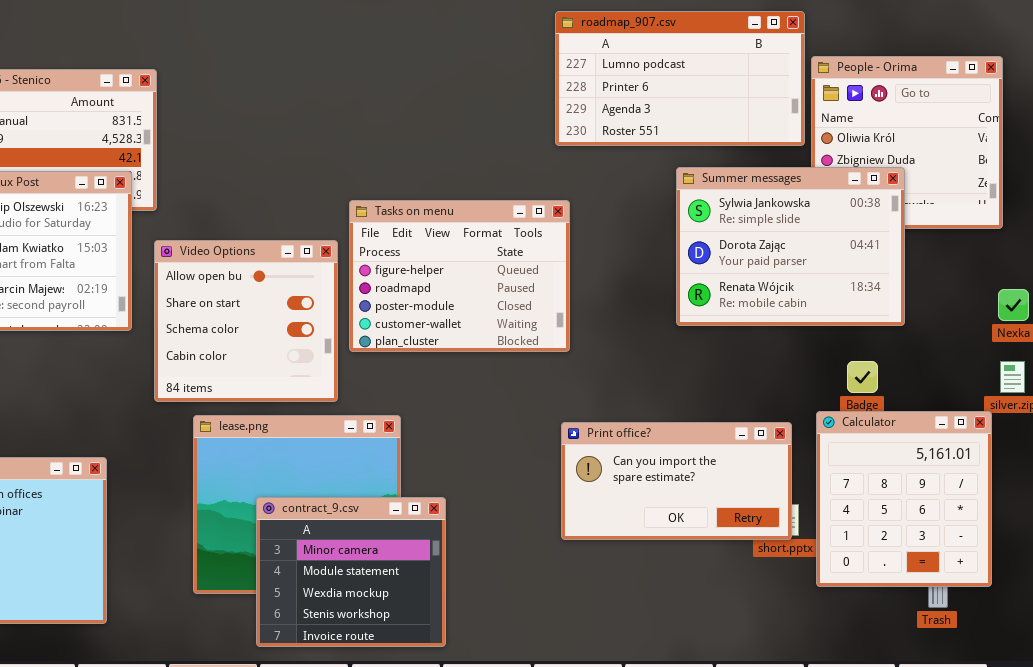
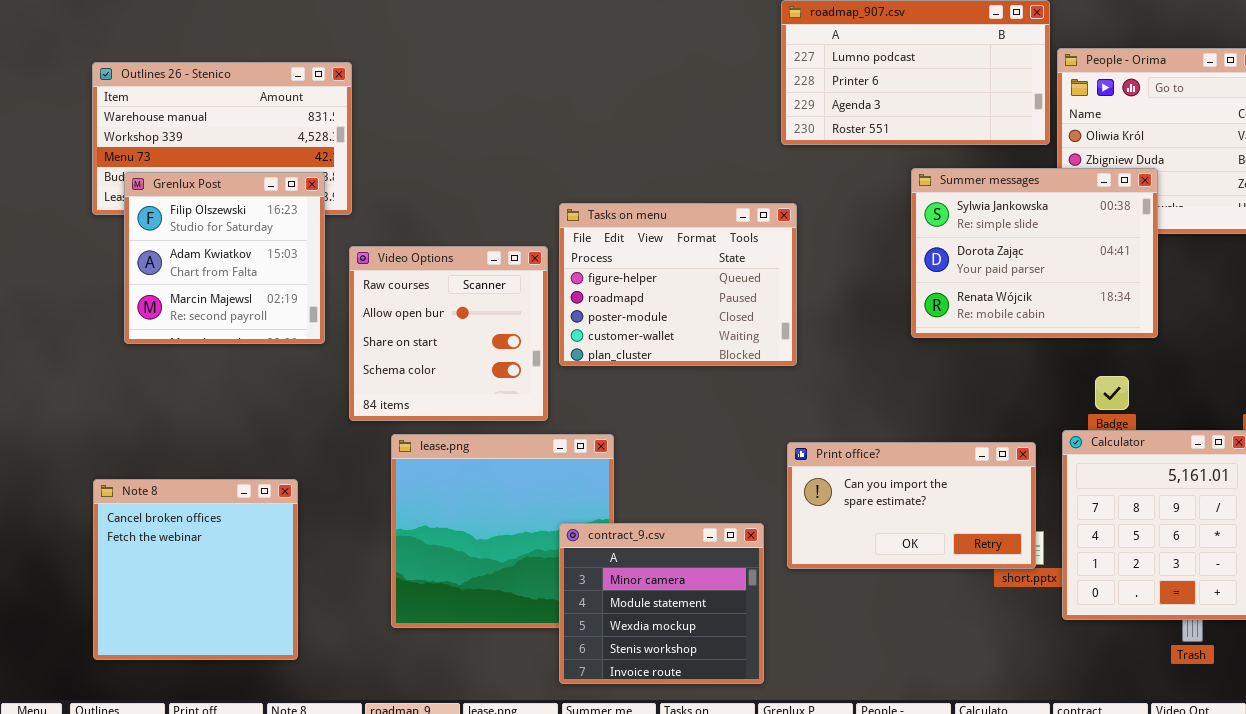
Video Options: [154,240,338,402] -> [349,246,548,421], scrolled up 1 row
contract_9.csv: [256,497,446,647] -> [559,523,764,684], moved

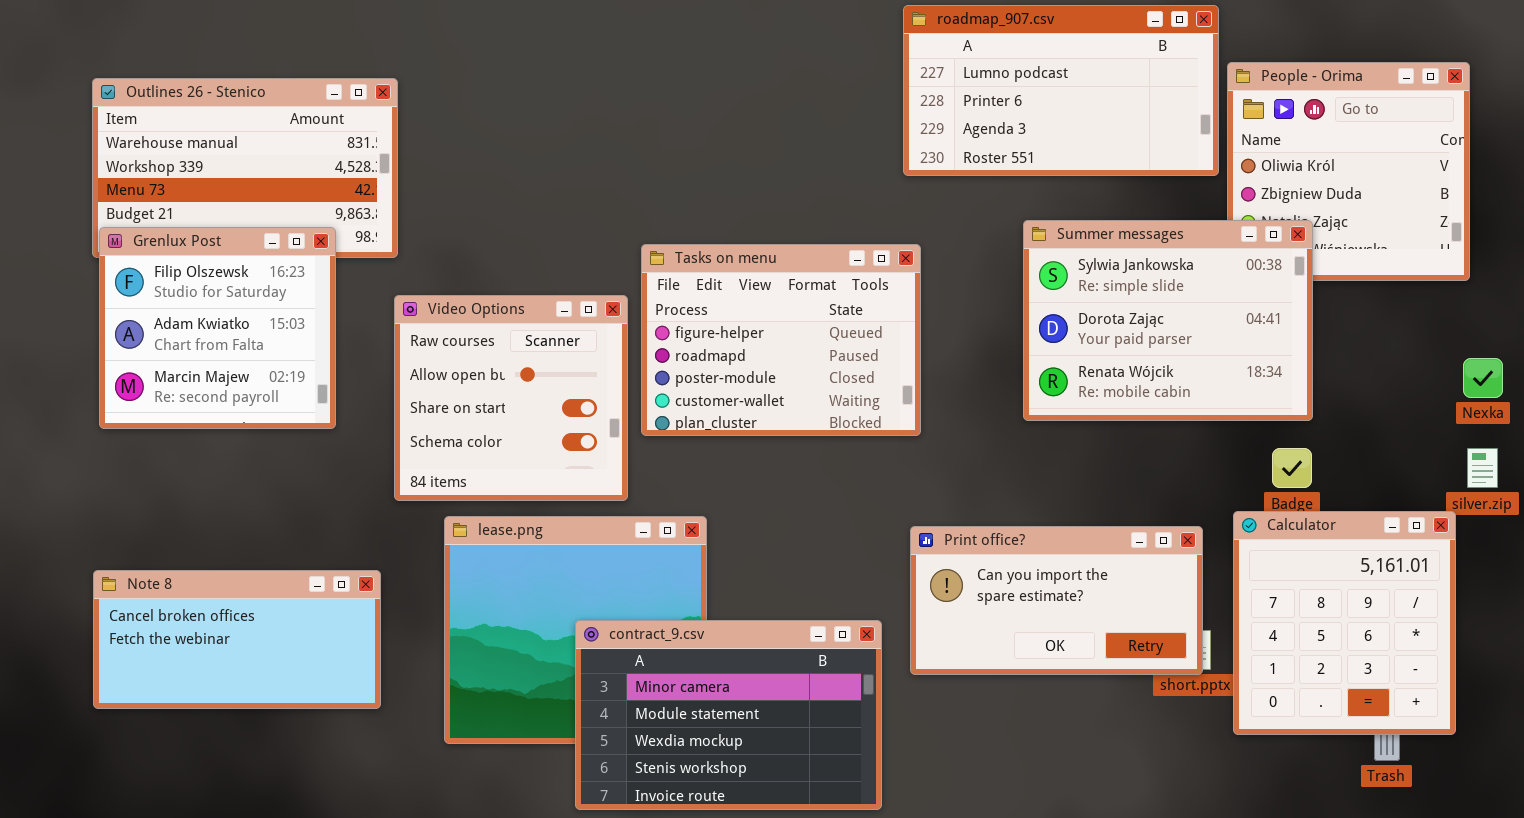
Summer messages: [911,168,1158,338] -> [1023,220,1313,421], moved
Grenlux Post: [124,172,325,344] -> [99,227,336,429], moved
Note 8: [93,479,298,660] -> [93,570,381,709], resized
contract_9.csv: [559,523,764,684] -> [575,620,882,810], resized

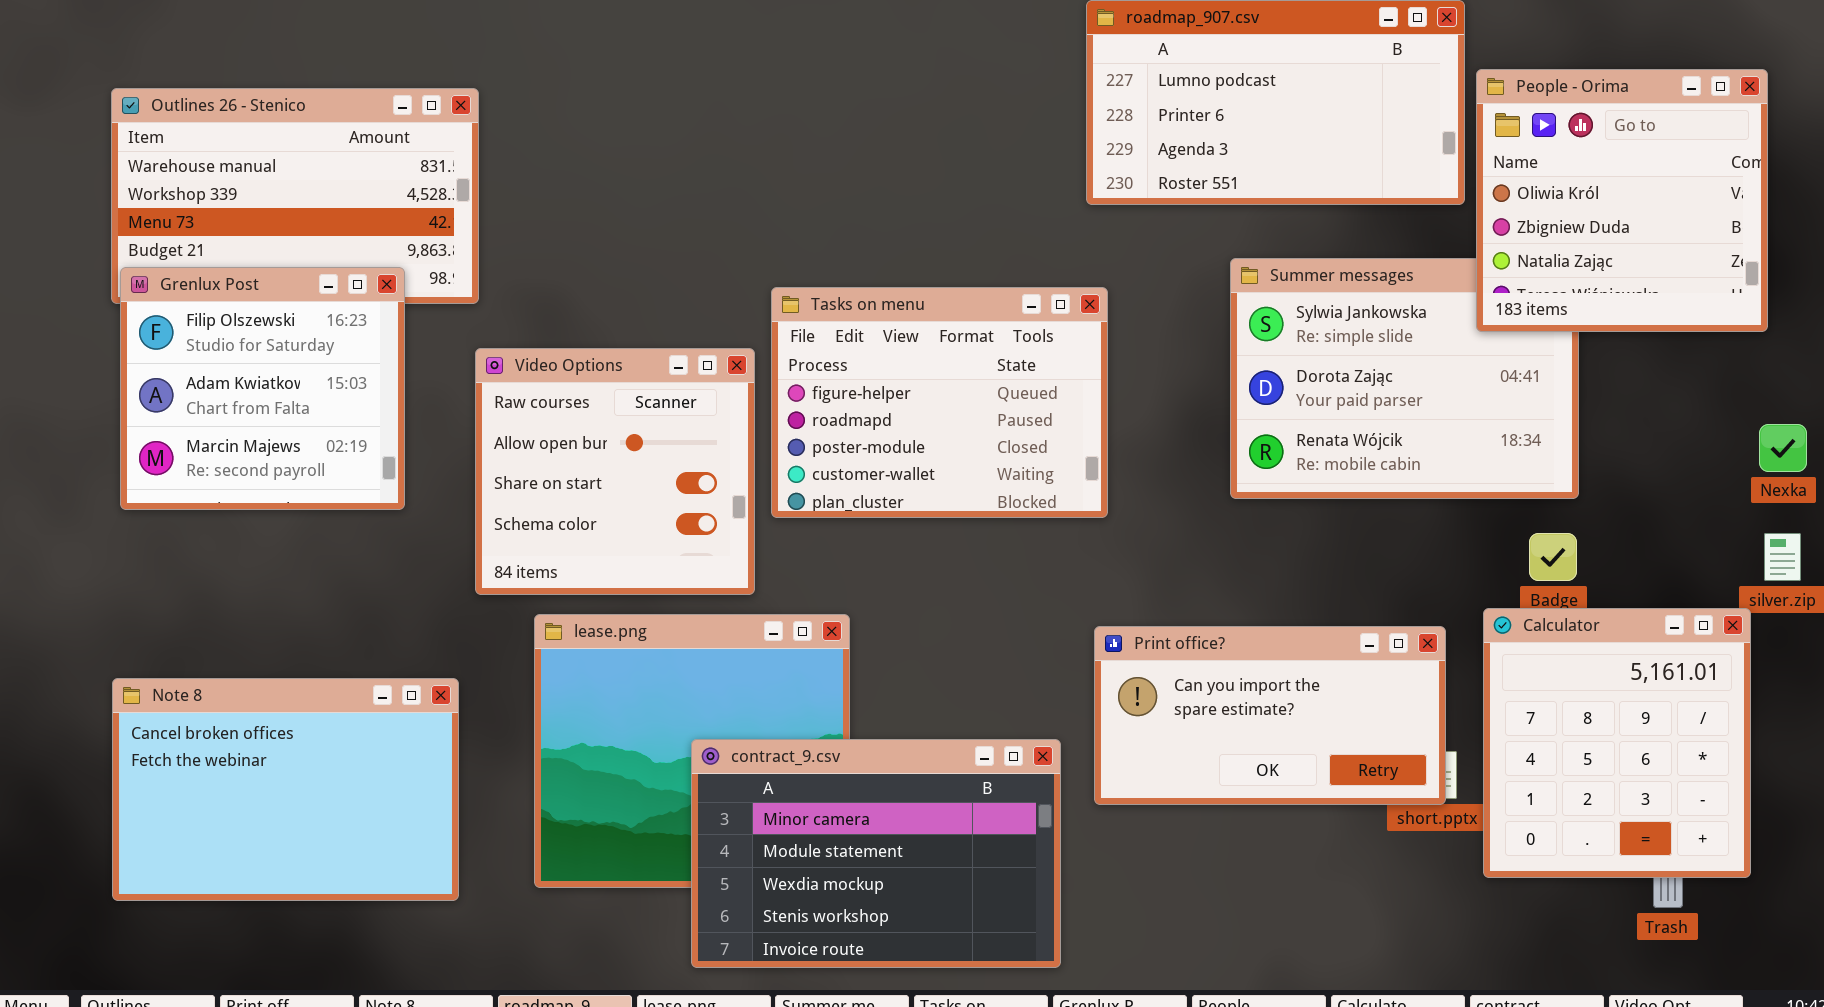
People - Orima: [1227,62,1470,281] -> [1476,69,1768,332], raised
Note 8: [93,570,381,709] -> [112,678,459,901], resized

